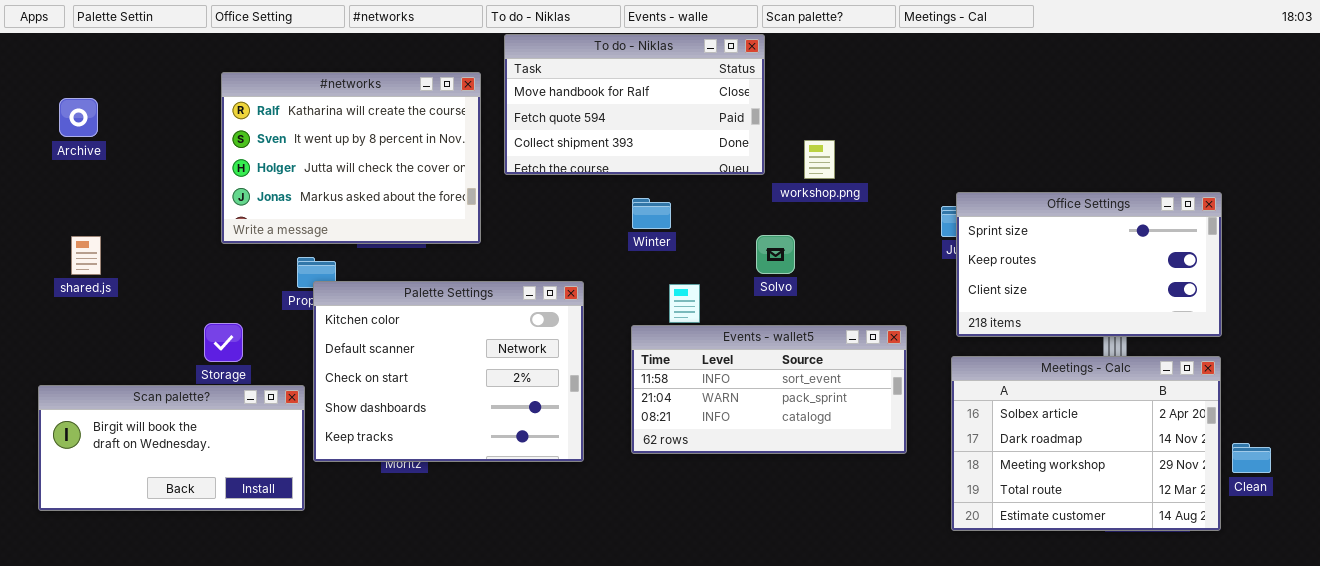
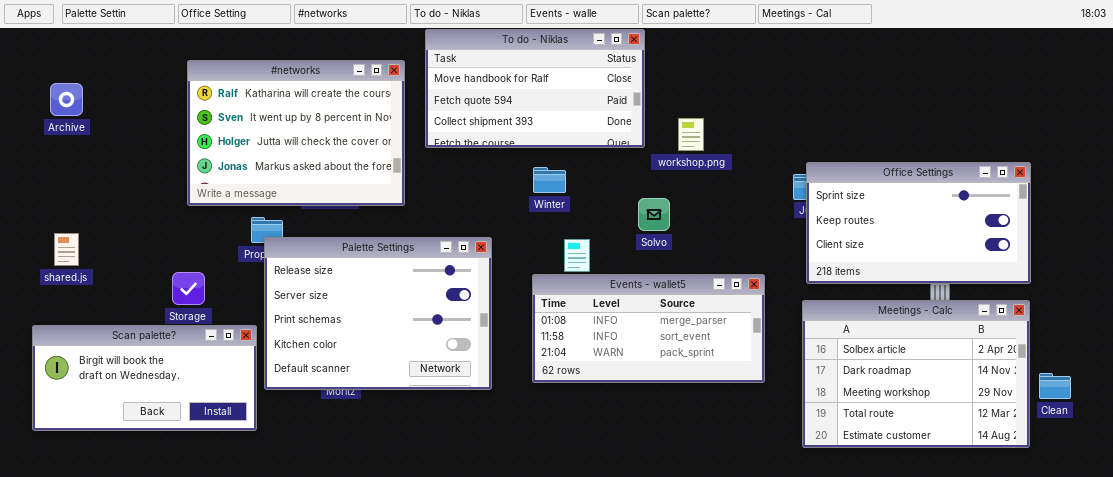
shared.js: [71,236,101,275] -> [54,233,79,266], moved
Palette Settings: [313,281,584,462] -> [264,237,492,390], scrolled up 3 rows
Events - wallet5: [631,325,907,454] -> [532,274,765,383], scrolled up 1 row

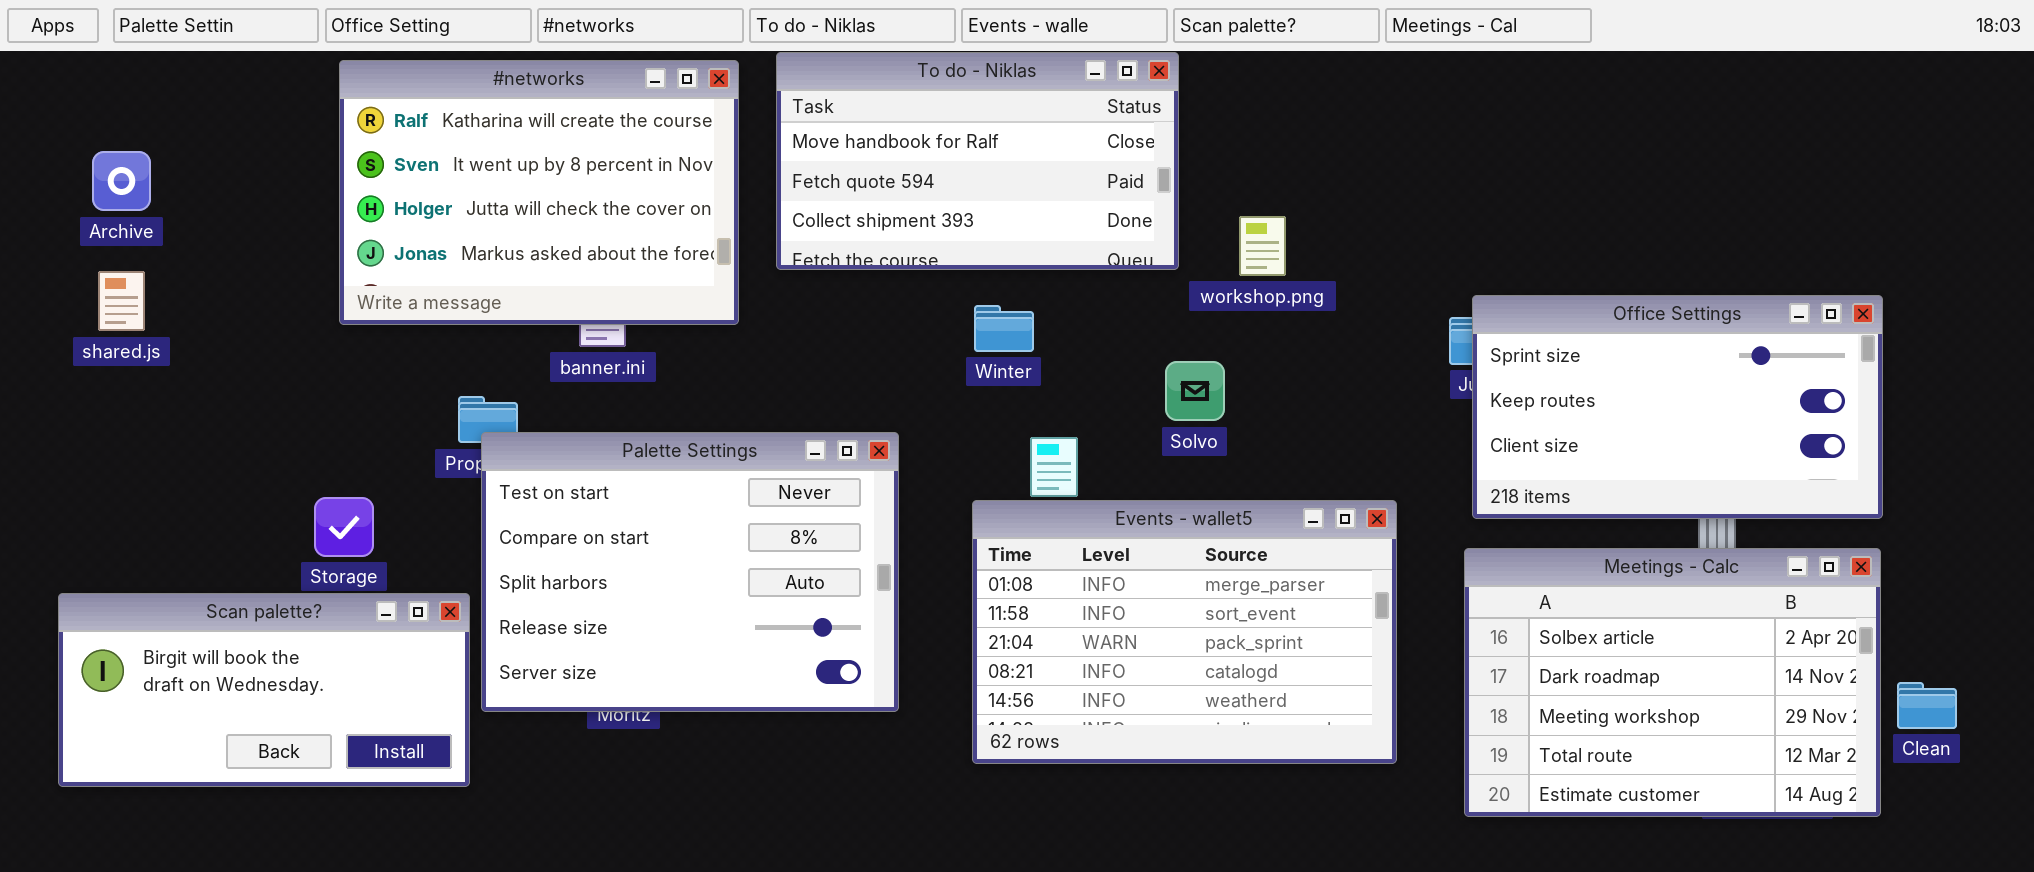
#networks: [187,60,405,206] -> [339,60,739,325], moved
shared.js: [54,233,79,266] -> [98,271,145,331], moved
Palette Settings: [264,237,492,390] -> [481,432,899,712], scrolled up 3 rows
Events - wallet5: [532,274,765,383] -> [972,500,1397,764], resized

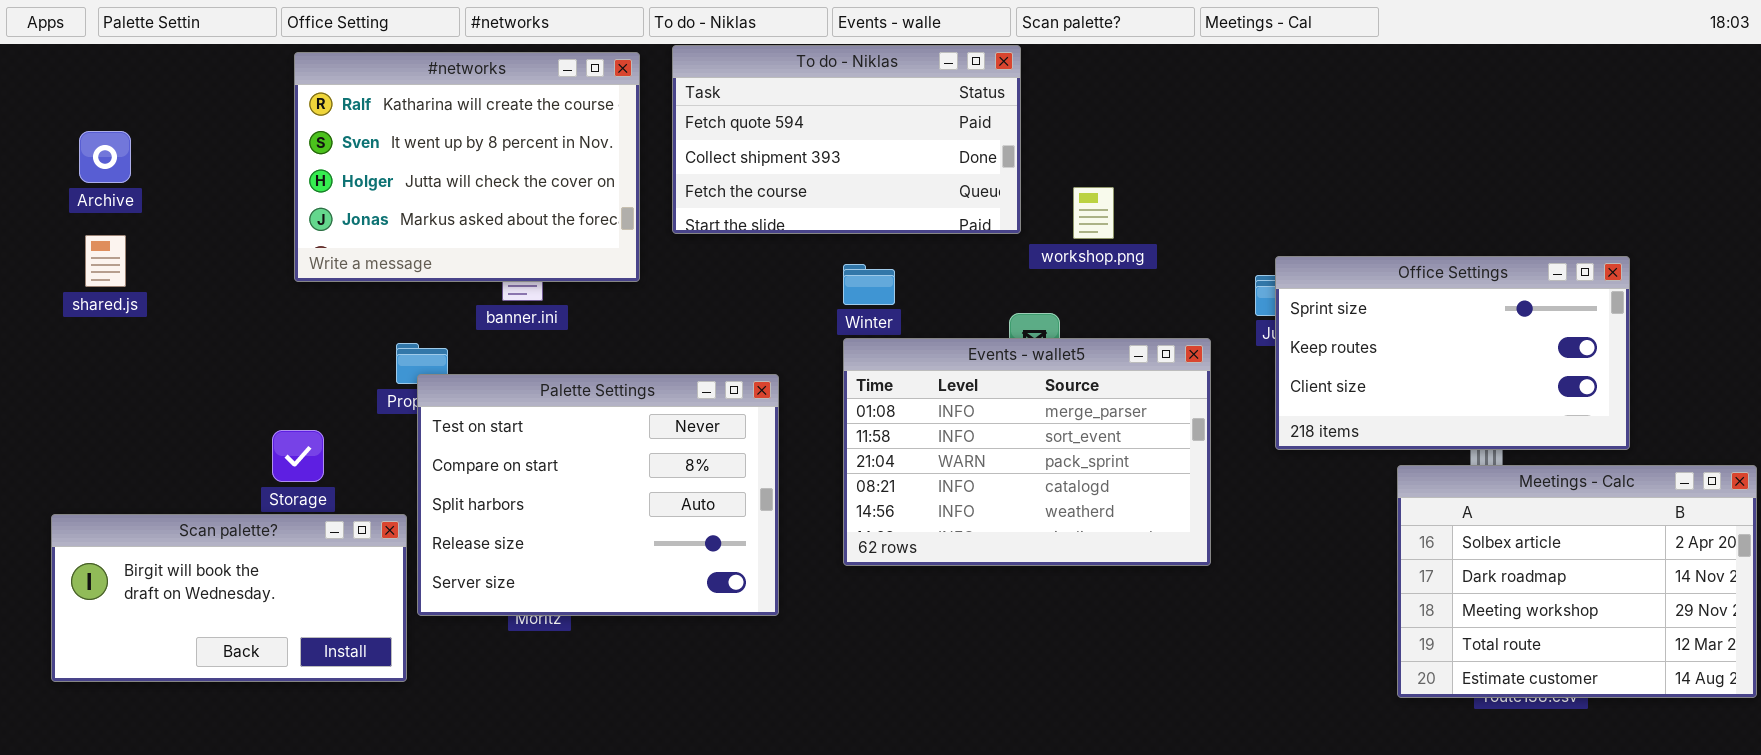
To do - Niklas: [776,52,1179,270] -> [672,45,1021,234], scrolled down 1 row
Events - wallet5: [972,500,1397,764] -> [843,338,1211,566], moved
Meetings - Calc: [1464,548,1881,817] -> [1397,465,1757,698], moved

